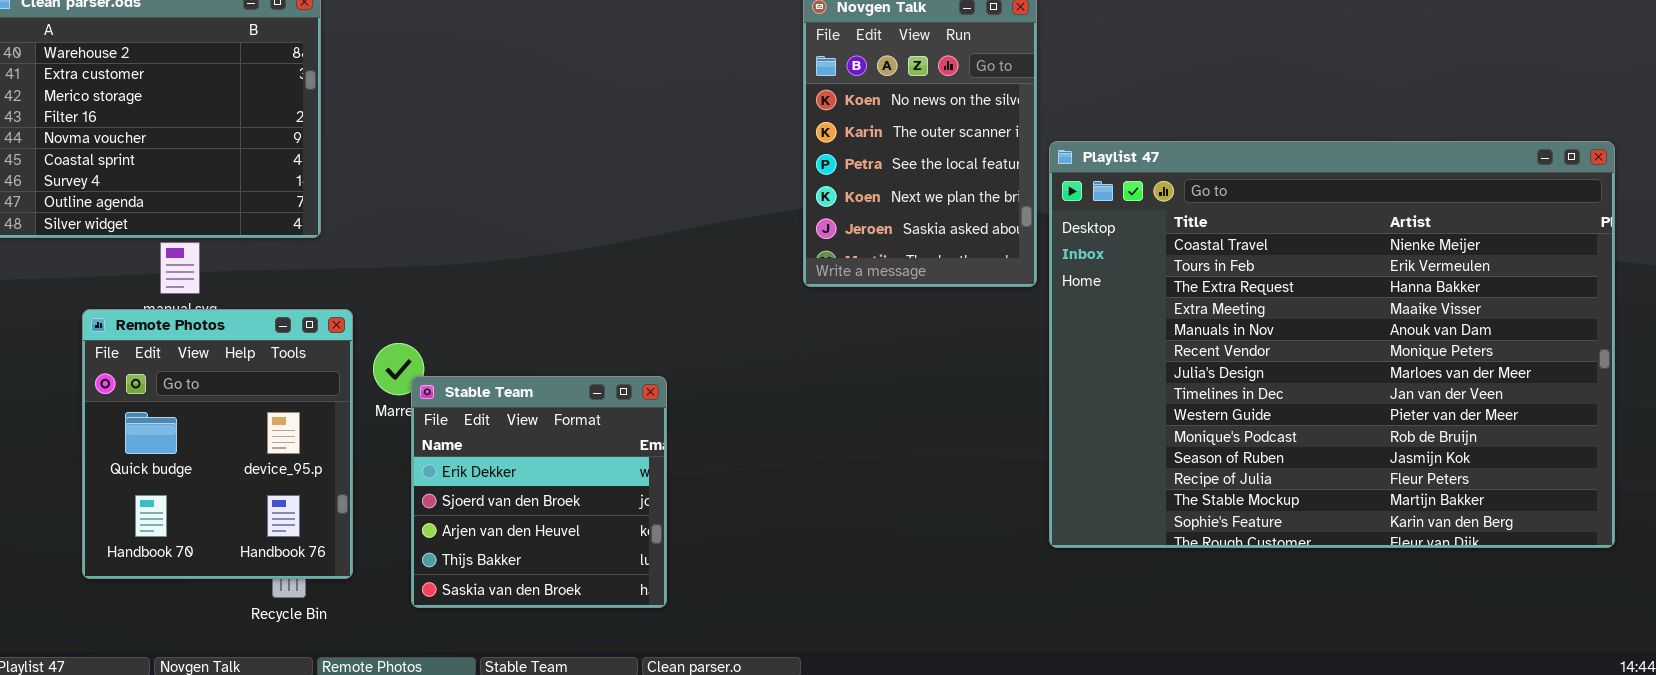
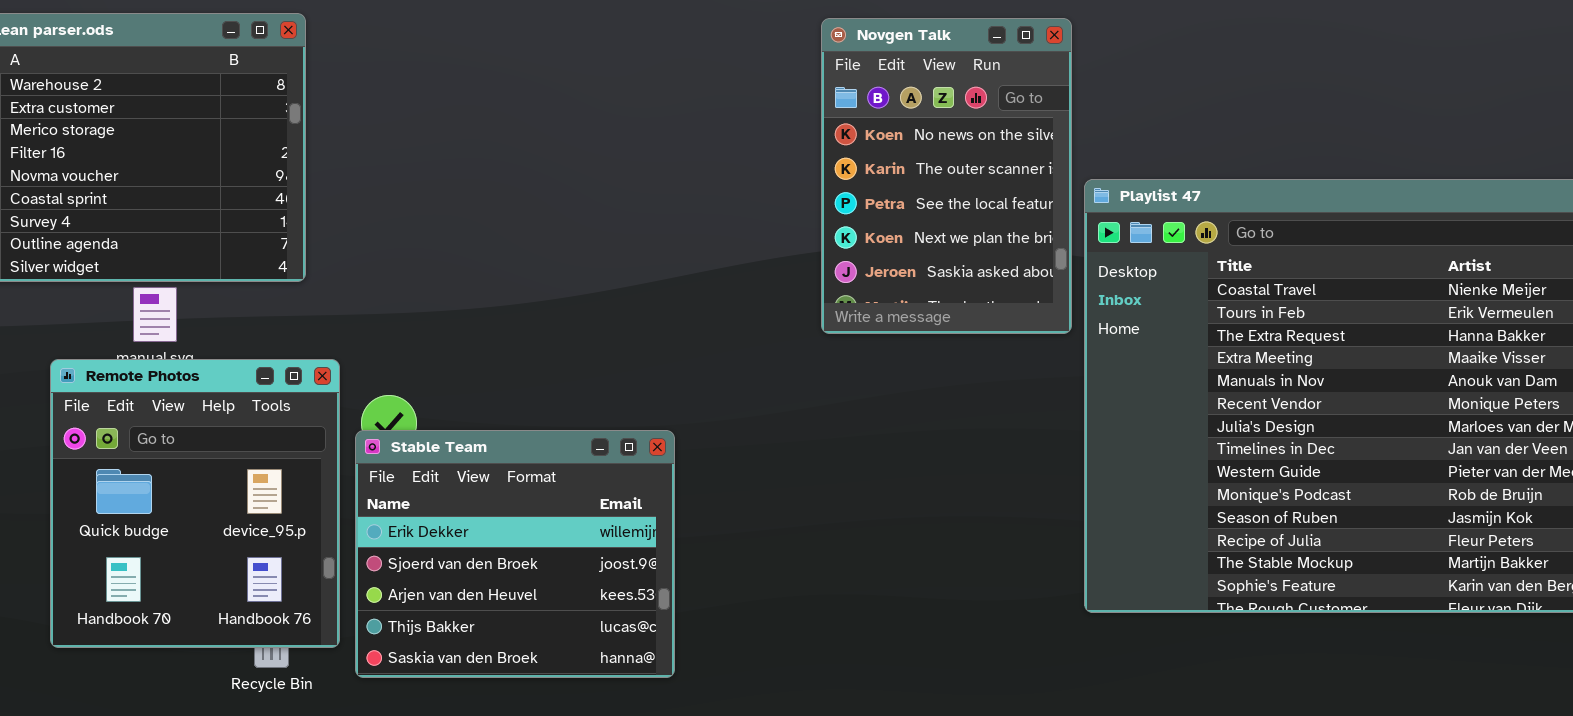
Stable Team: [411,376,667,608] -> [355,430,675,678], resized

